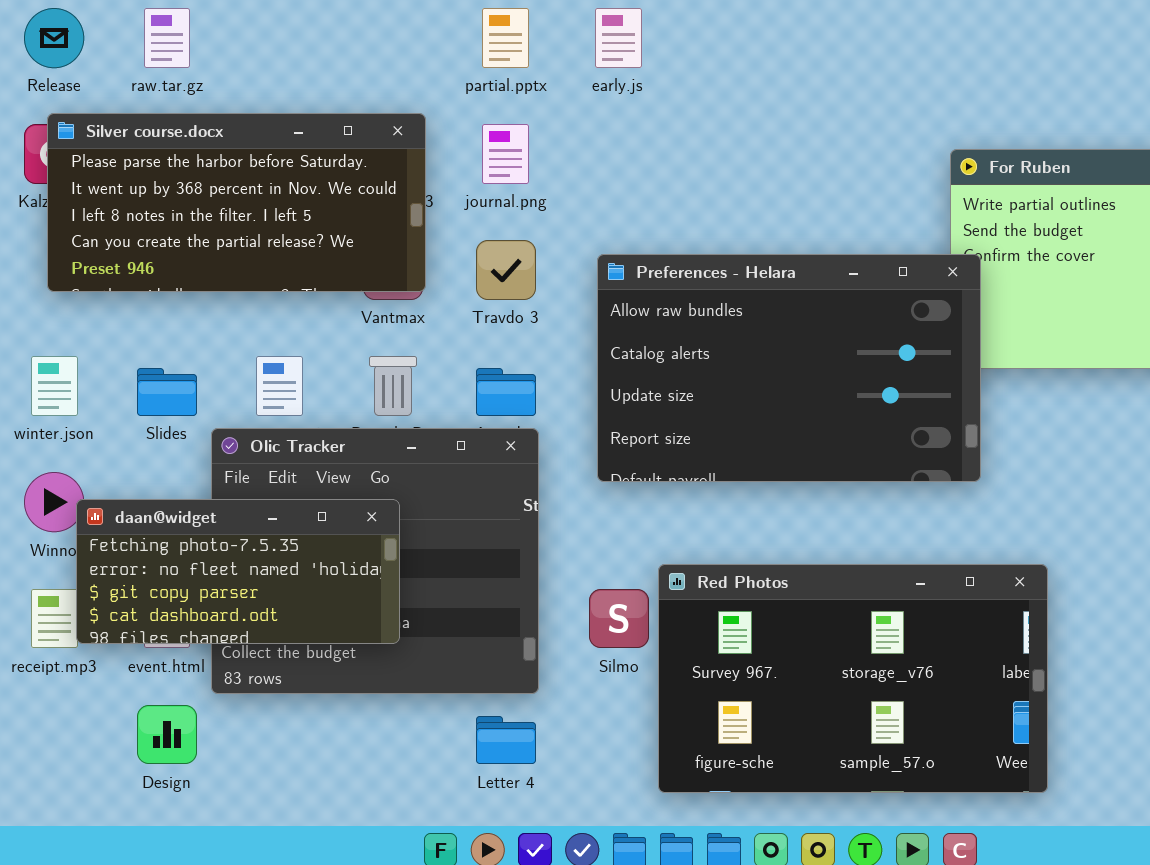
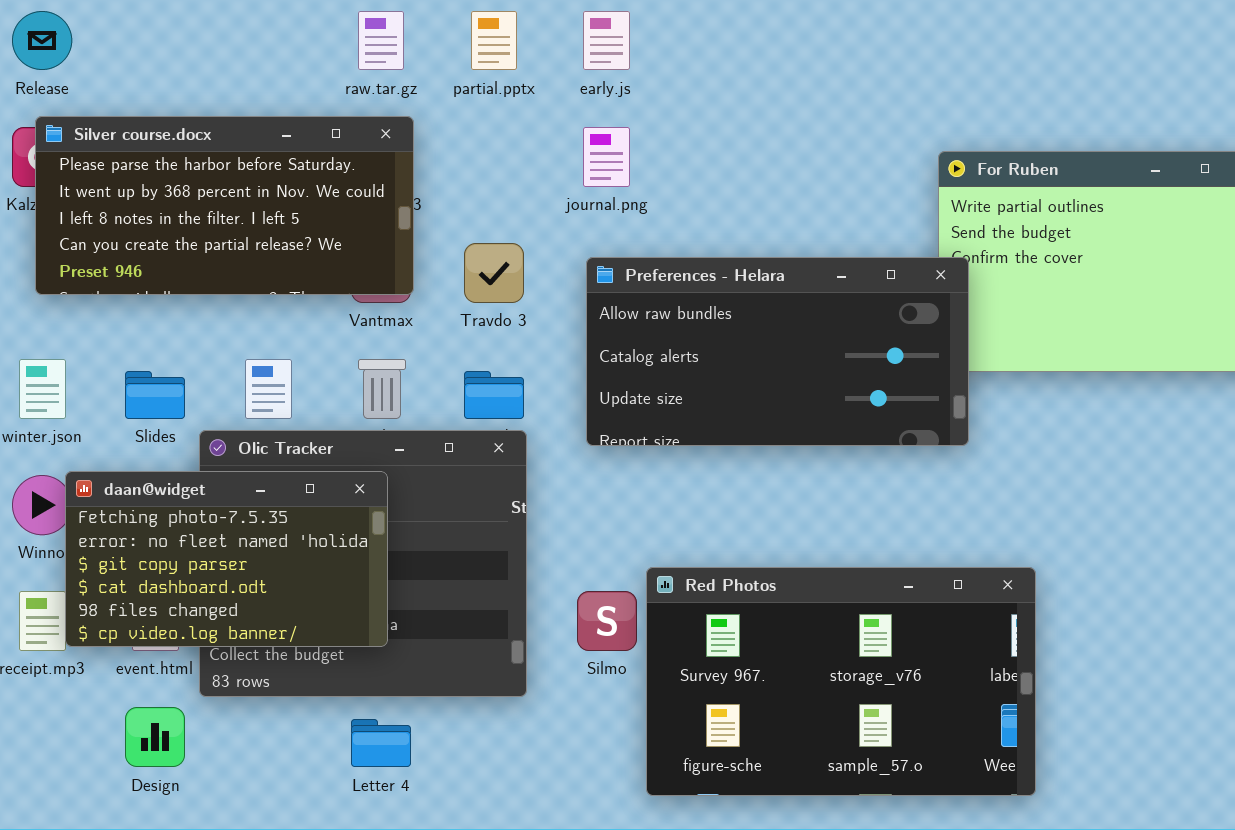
raw.tar.gz: [144,8,190,68] -> [358,11,404,70], moved
journal.png: [482,124,529,184] -> [583,127,630,187], moved
Preferences - Helara: [597,254,981,482] -> [586,257,969,446], resized
daan@widget: [76,499,400,644] -> [65,471,388,647], resized
Letter 4: [476,716,536,764] -> [351,719,411,767], moved

